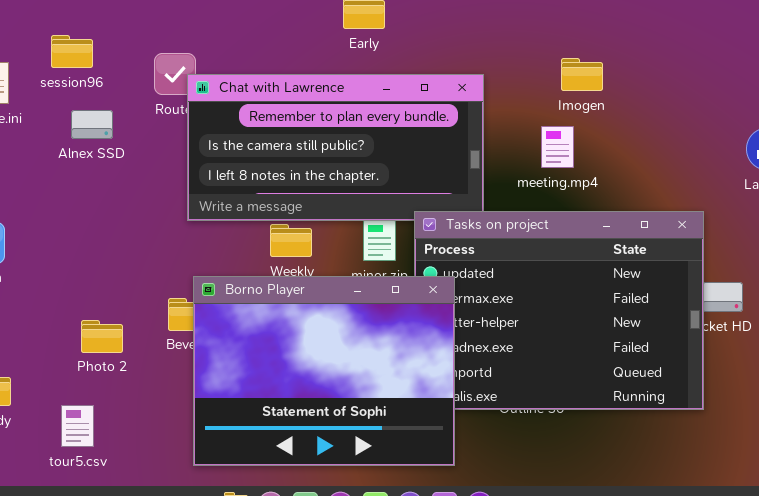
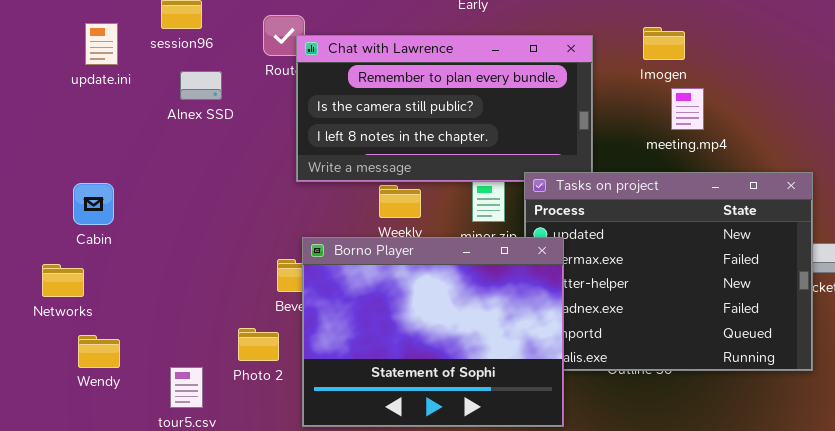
Imogen: [561,58,603,91] -> [643,27,685,60], moved
meeting.mp4: [541,126,574,168] -> [671,88,704,130], moved
Photo 2: [81,320,123,353] -> [238,328,279,361], moved

